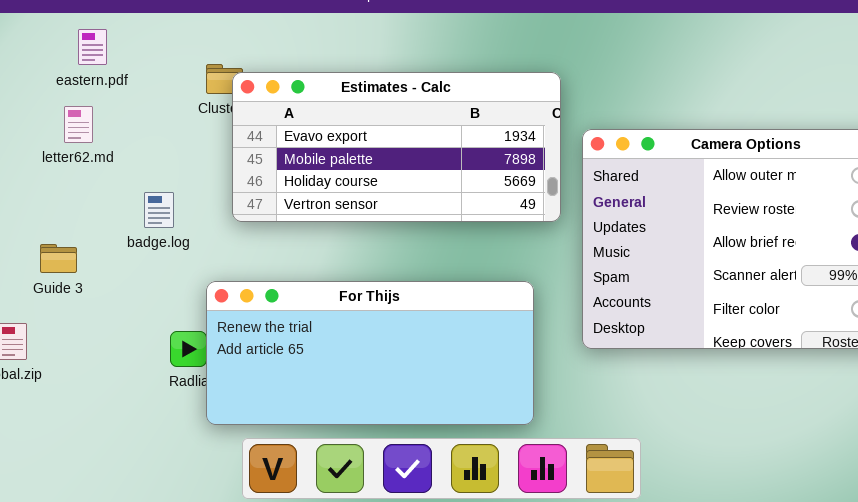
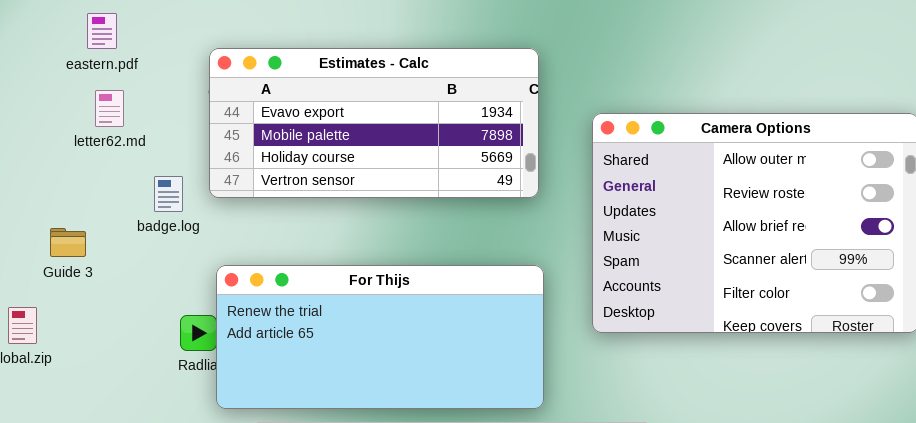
Estimates - Calc: [232,72,561,222] -> [209,48,539,198], moved
letter62.md: [64,106,93,143] -> [95,90,124,127], moved

